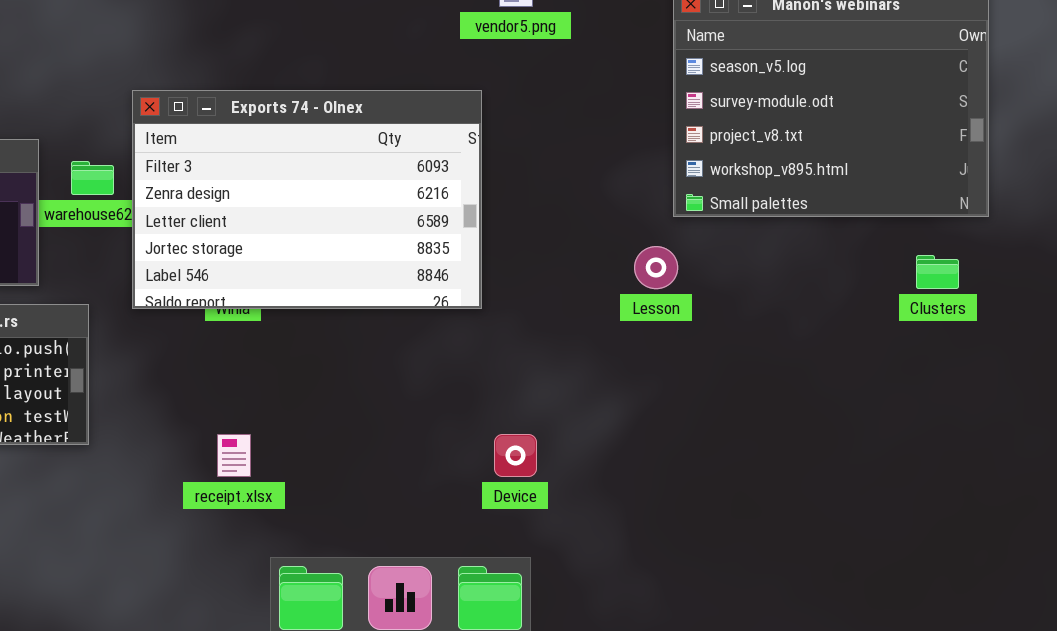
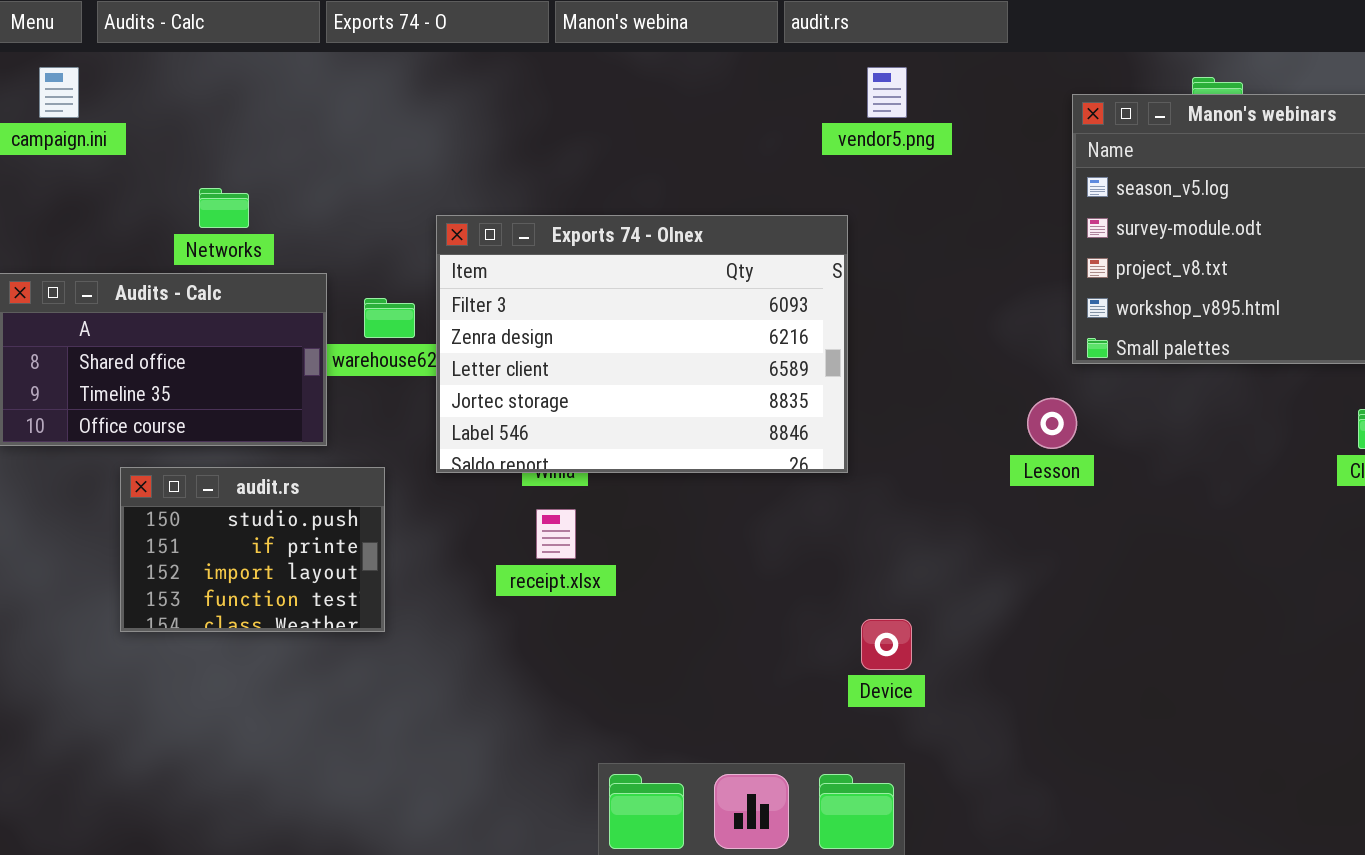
receipt.xlsx: [217,434,251,477] -> [536,509,576,559], moved

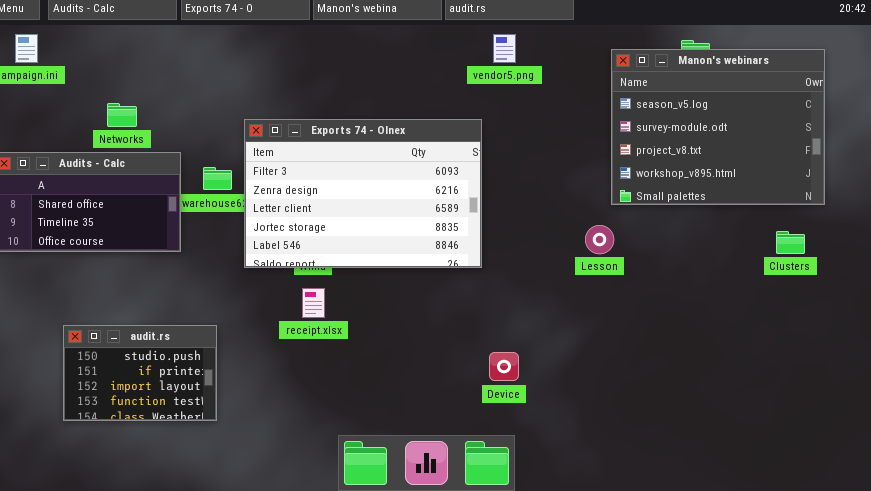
audit.rs: [120,467,385,632] -> [63,325,217,421], moved

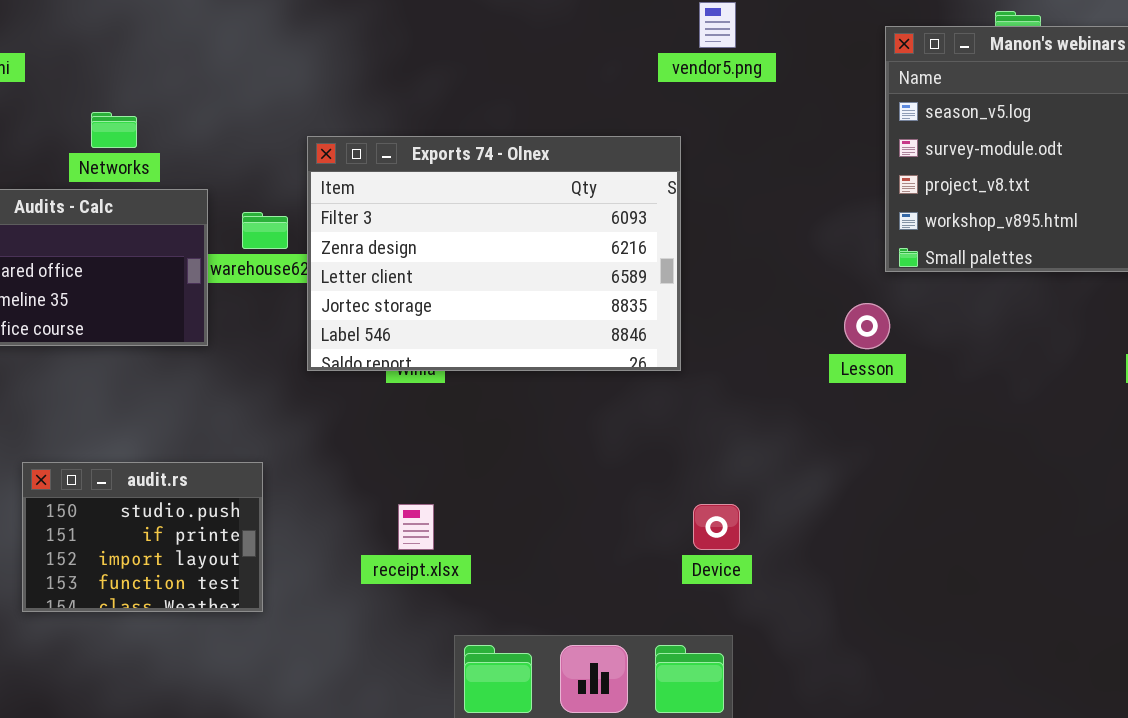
receipt.xlsx: [302,288,325,318] -> [398,504,434,550], moved

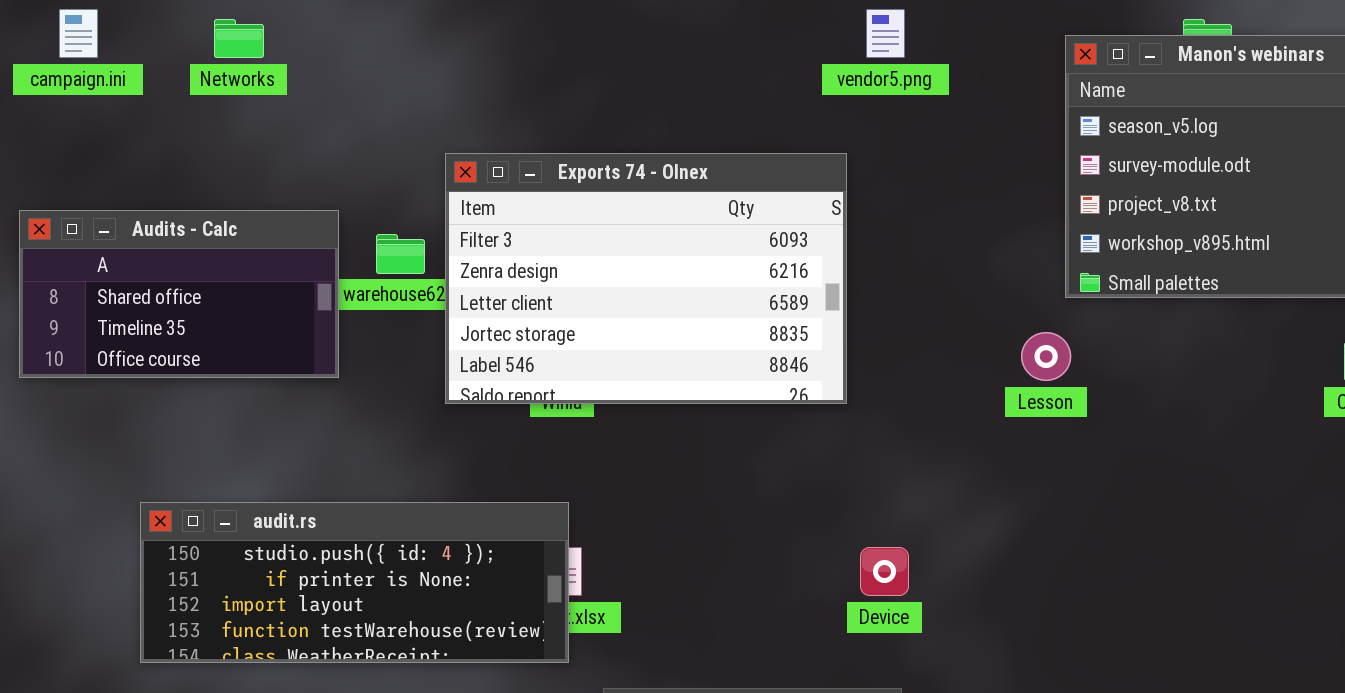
Networks: [91,112,137,148] -> [214,19,264,58], moved
audit.rs: [22,462,263,612] -> [140,502,569,663], resized

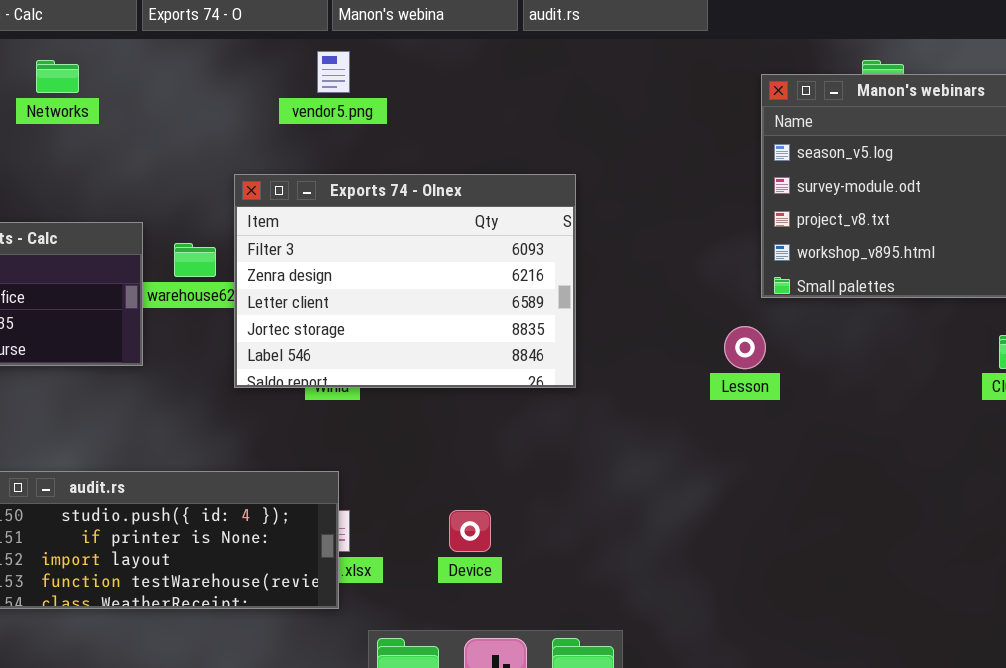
vendor5.png: [866,9,905,58] -> [317,51,350,93], moved
Device: [860,547,909,596] -> [449,510,491,552], moved

